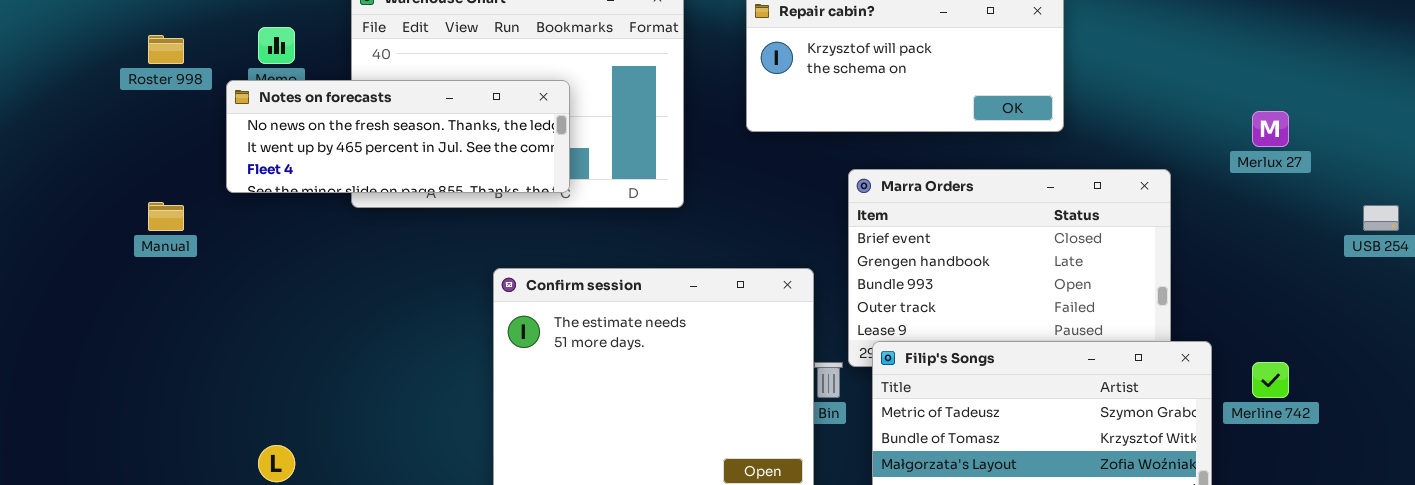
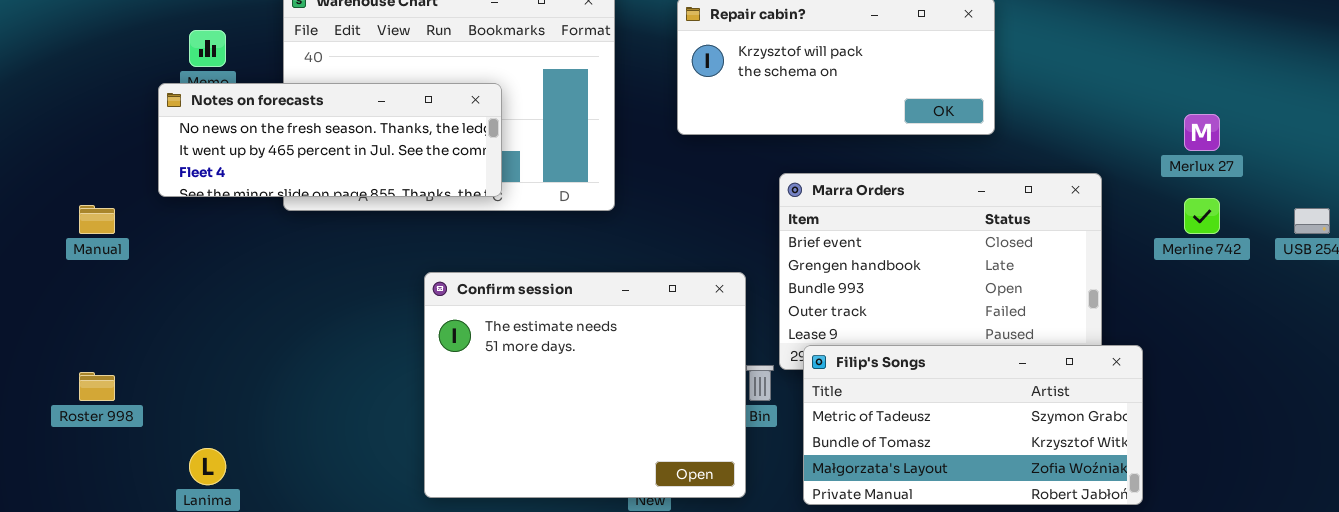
Roster 998: [148,35,184,64] -> [79,372,115,401], moved
Merline 742: [1252,362,1289,398] -> [1184,198,1220,234], moved

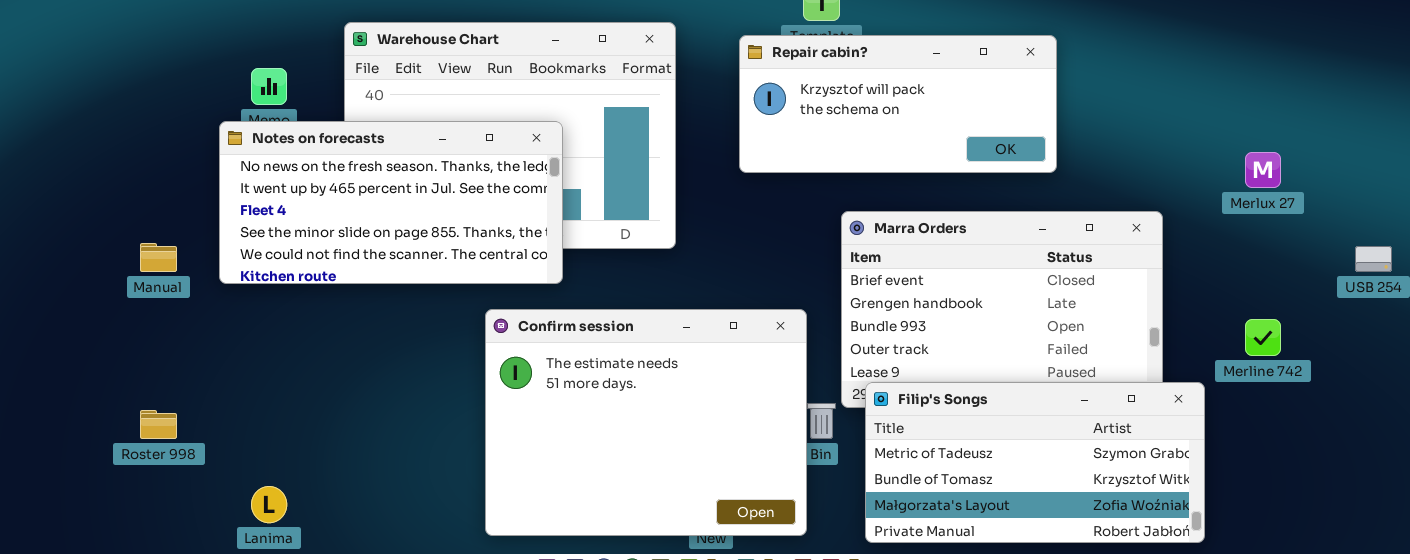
Notes on forecasts: [158,83,502,197] -> [219,121,563,284], resized
Merline 742: [1184,198,1220,234] -> [1245,319,1281,356], moved

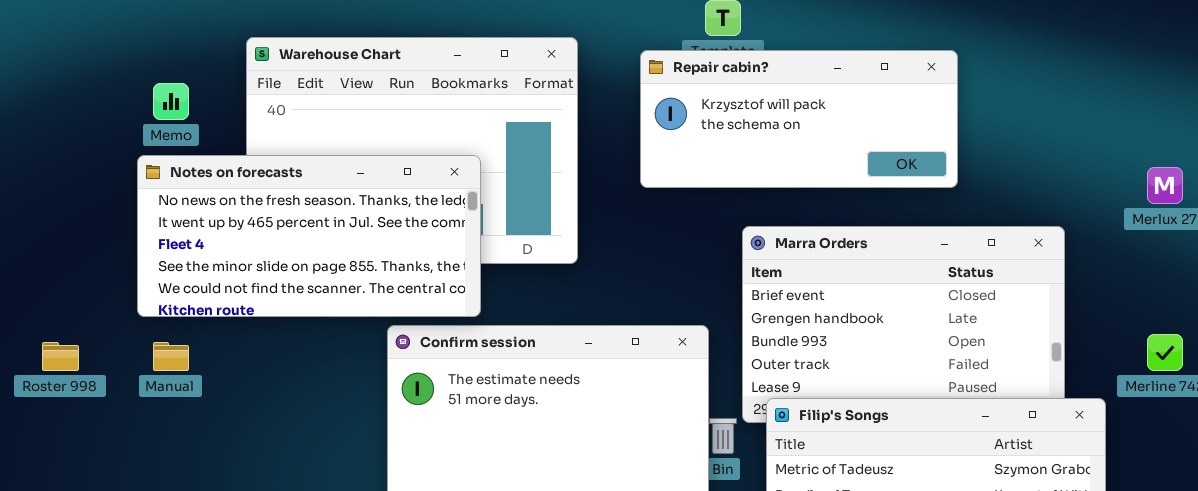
Notes on forecasts: [219,121,563,284] -> [137,155,481,317], moved
Manual: [140,243,177,272] -> [153,342,189,371], moved
Roster 998: [140,410,177,439] -> [42,342,79,371], moved

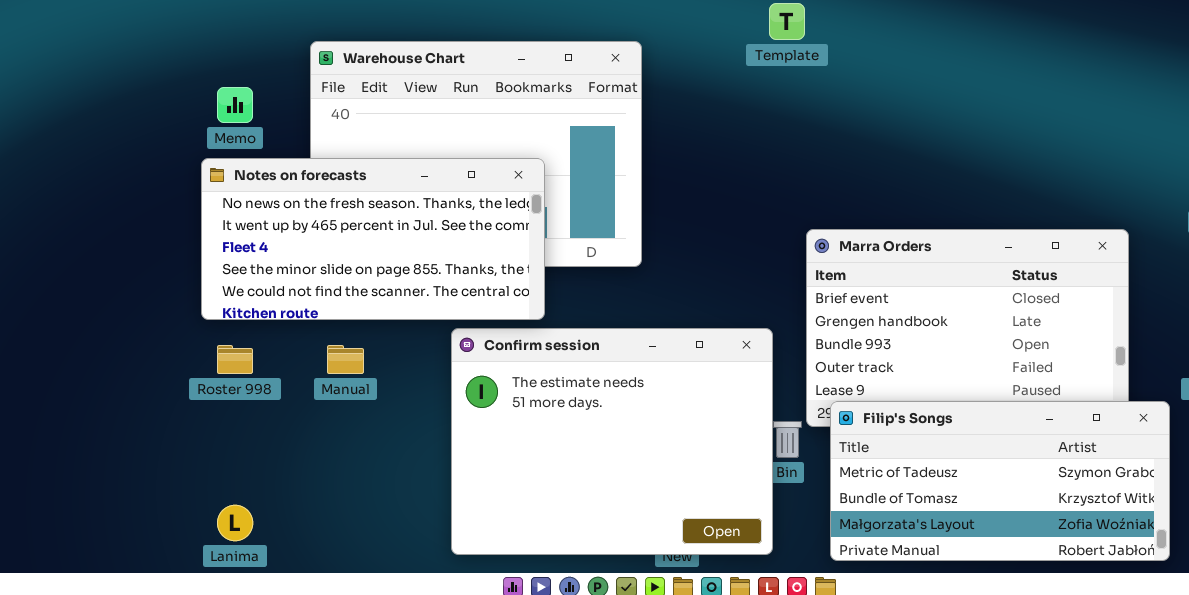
Repair cabin?: [640,50,958,188] -> none, closed
Roster 998: [42,342,79,371] -> [217,345,253,374], moved
Manual: [153,342,189,371] -> [327,345,364,374], moved

